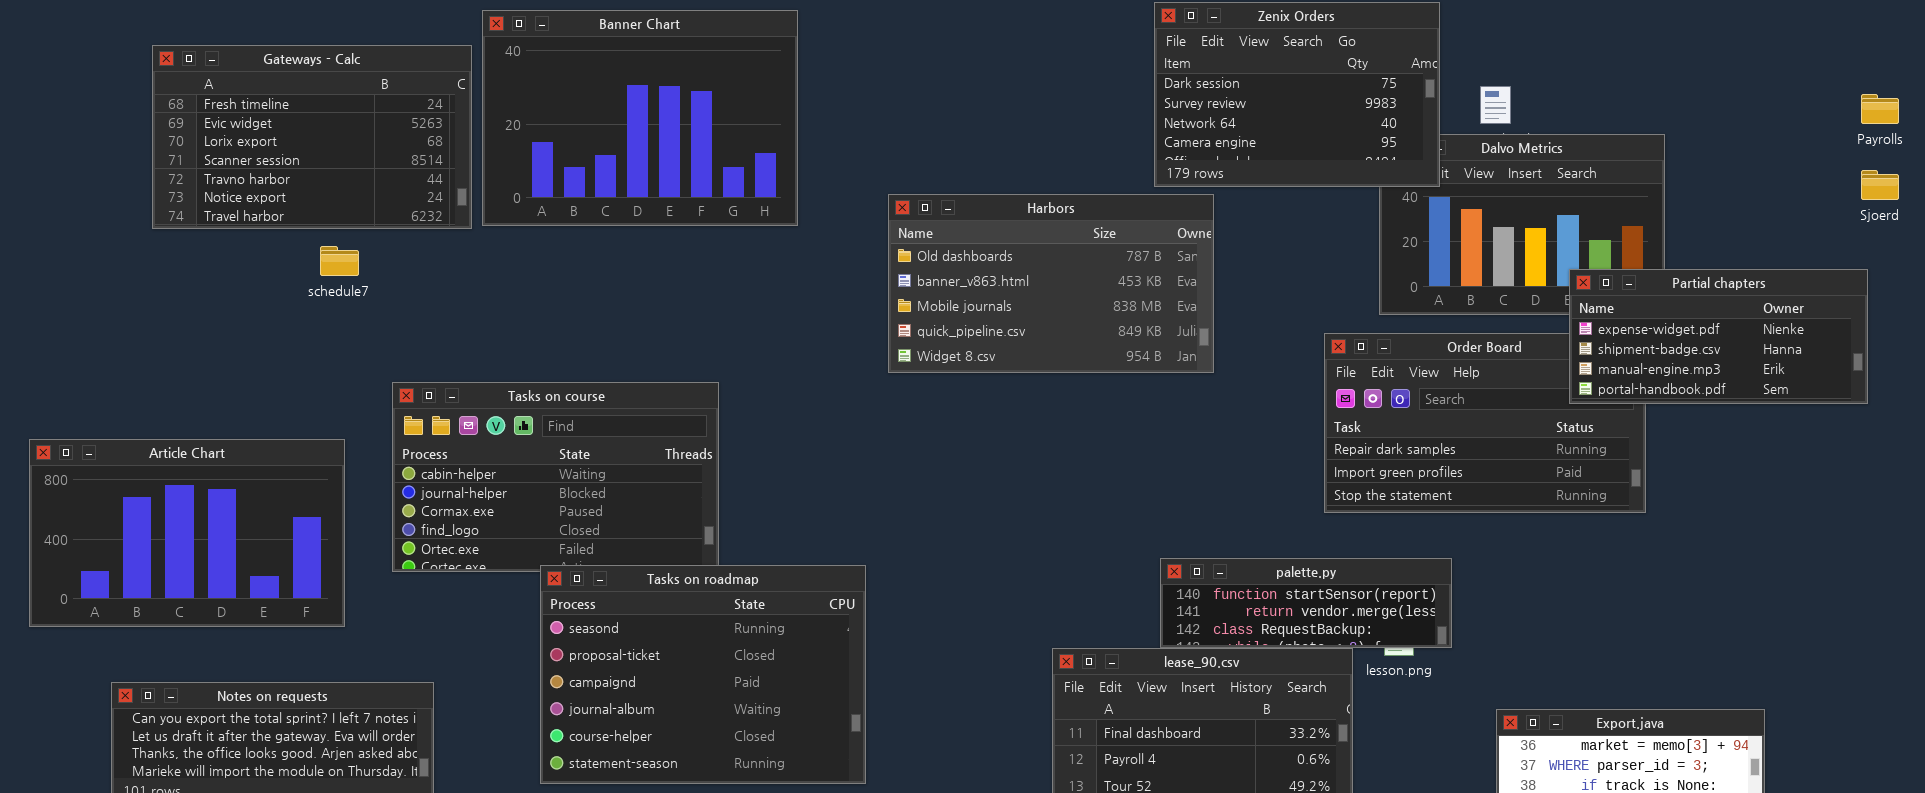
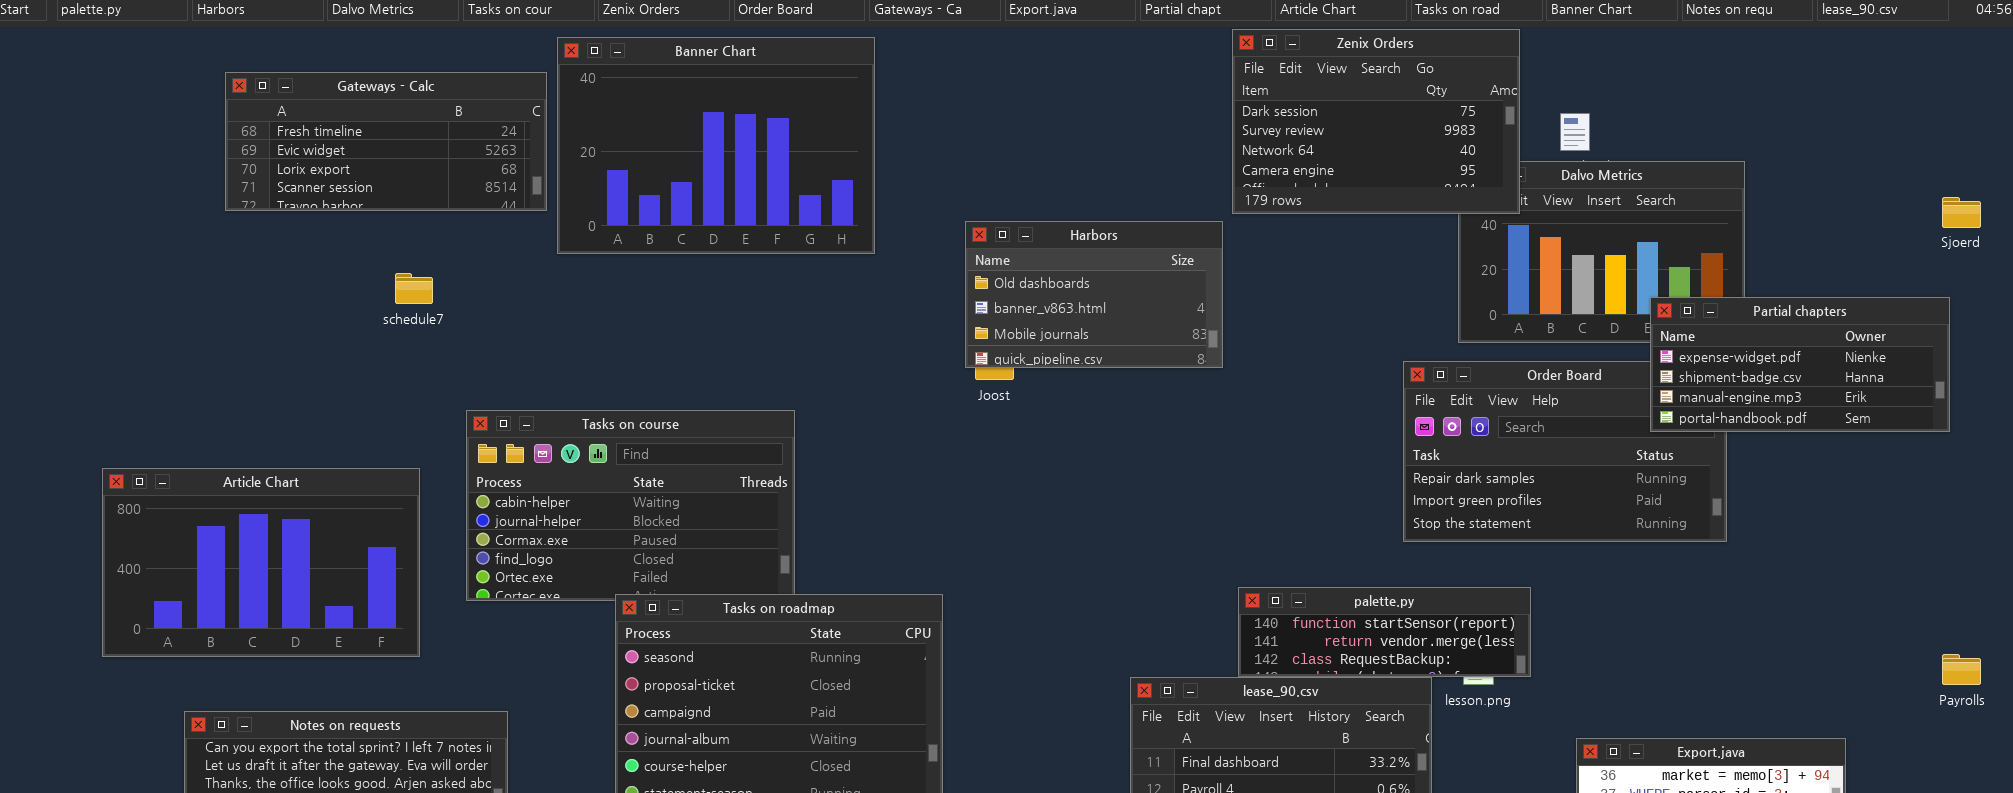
Gateways - Calc: [152,45,472,229] -> [225,72,547,211], resized
Payrolls: [1861,94,1899,124] -> [1942,654,1981,685], moved
Harbors: [888,194,1214,373] -> [965,221,1223,368], resized

